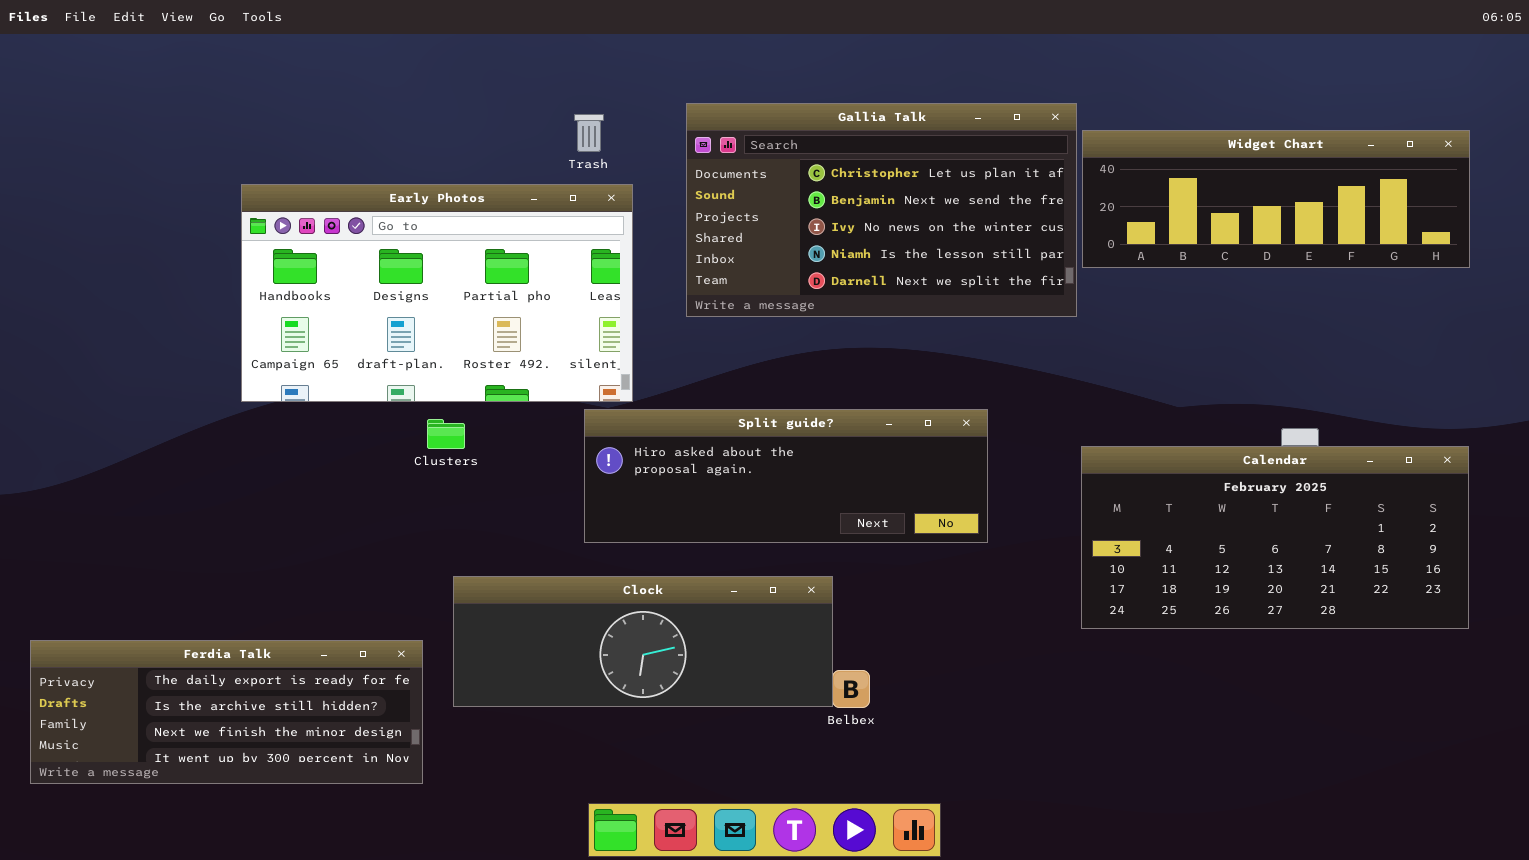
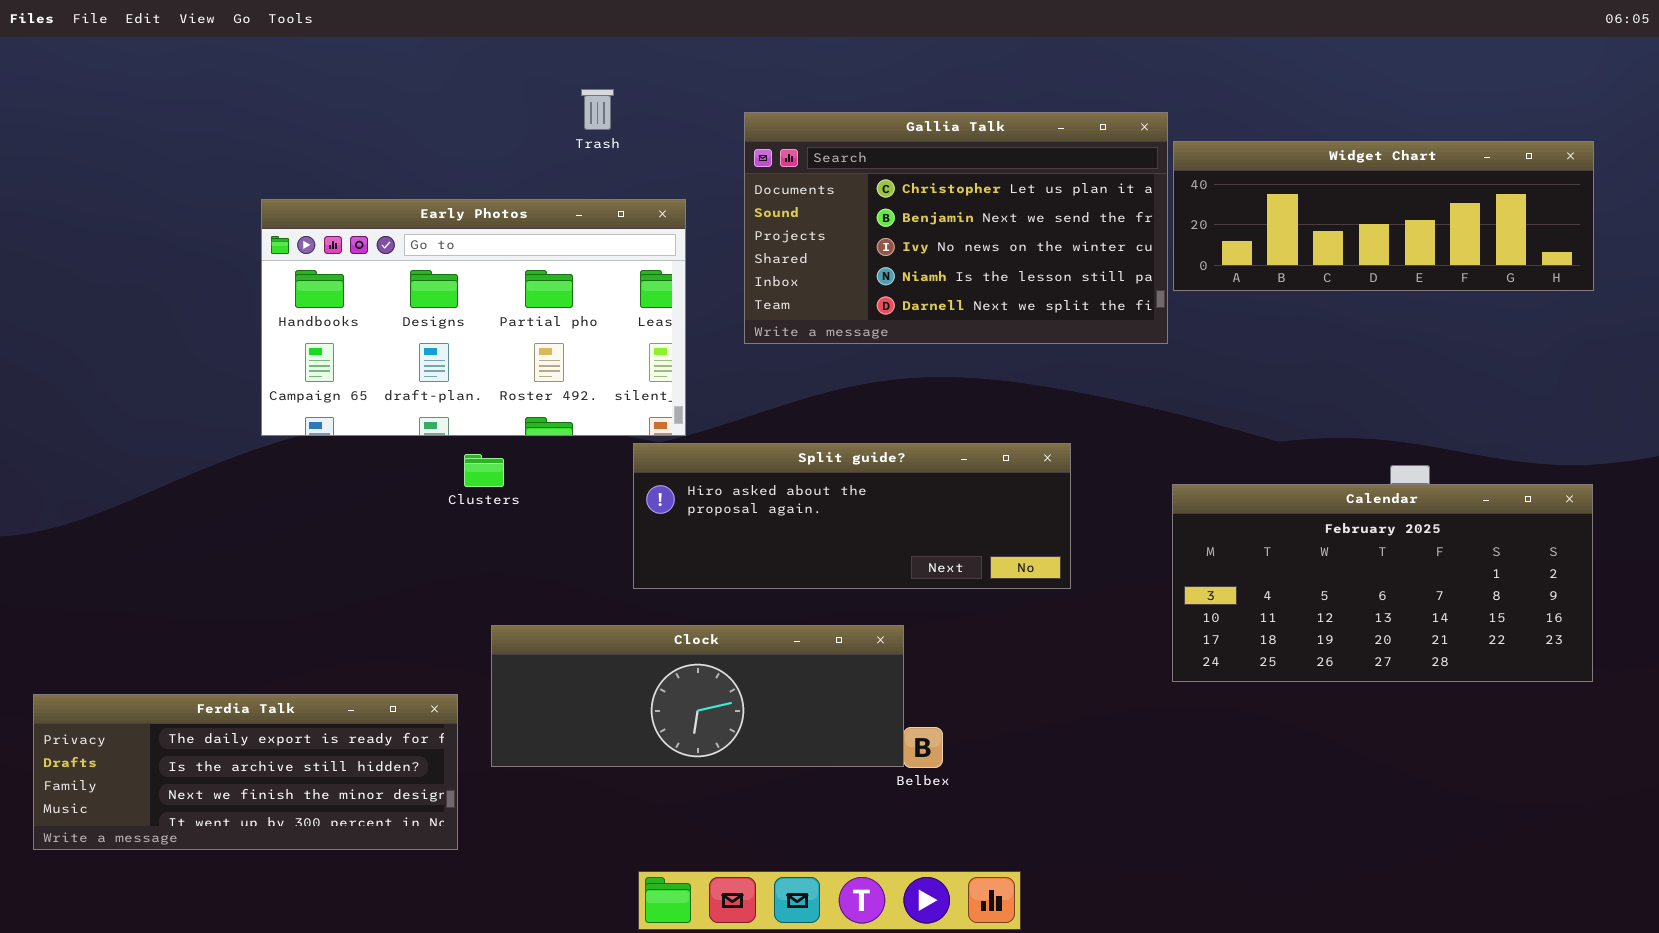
Trash: [574,114,604,152] -> [581,89,614,130], moved

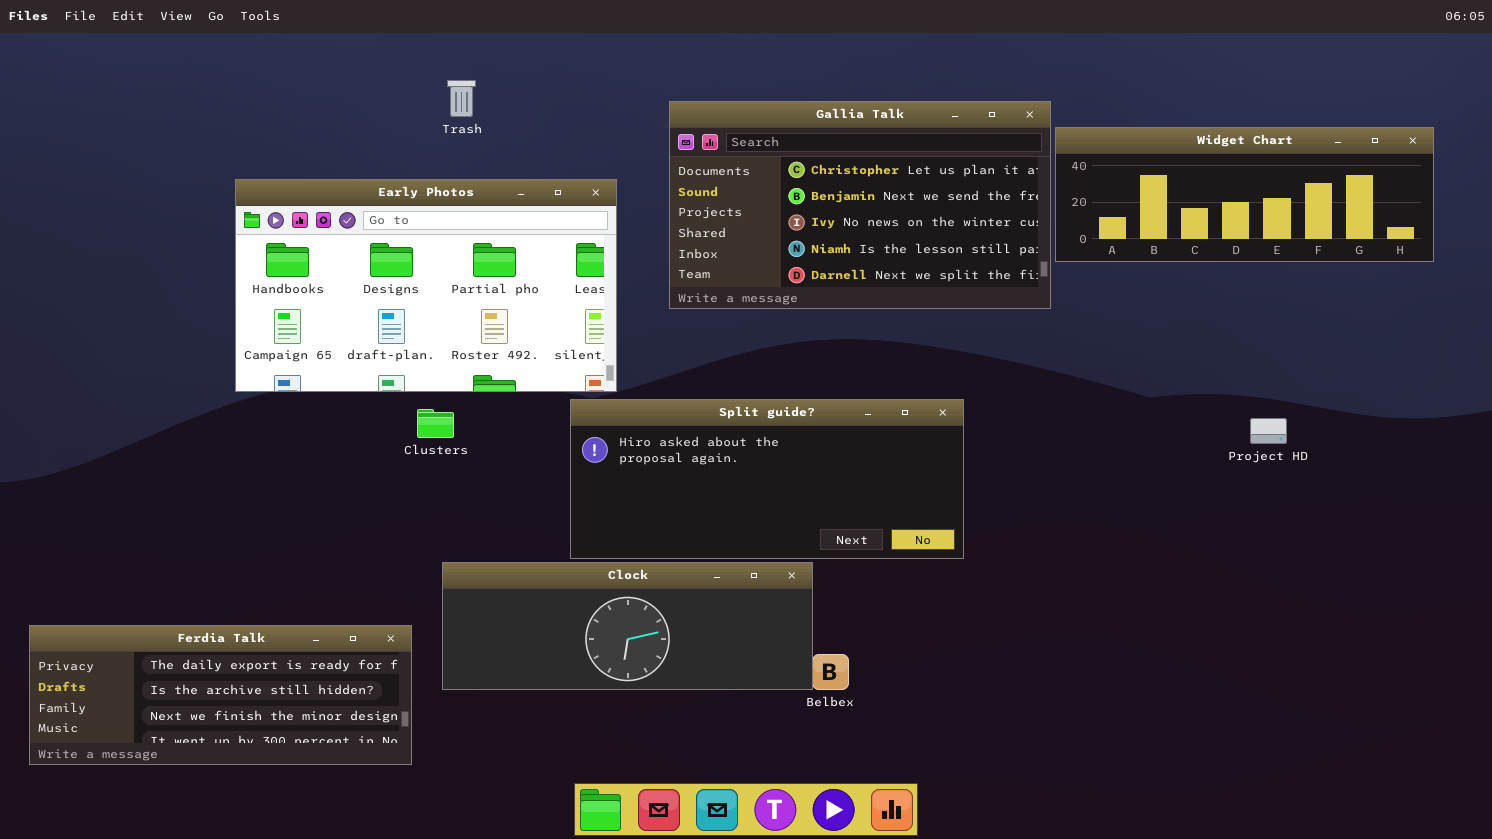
Trash: [581,89,614,130] -> [447,80,476,117], moved
Split guide?: [633,443,1071,589] -> [570,399,964,559], resized
Calendar: [1172,484,1593,682] -> none, closed

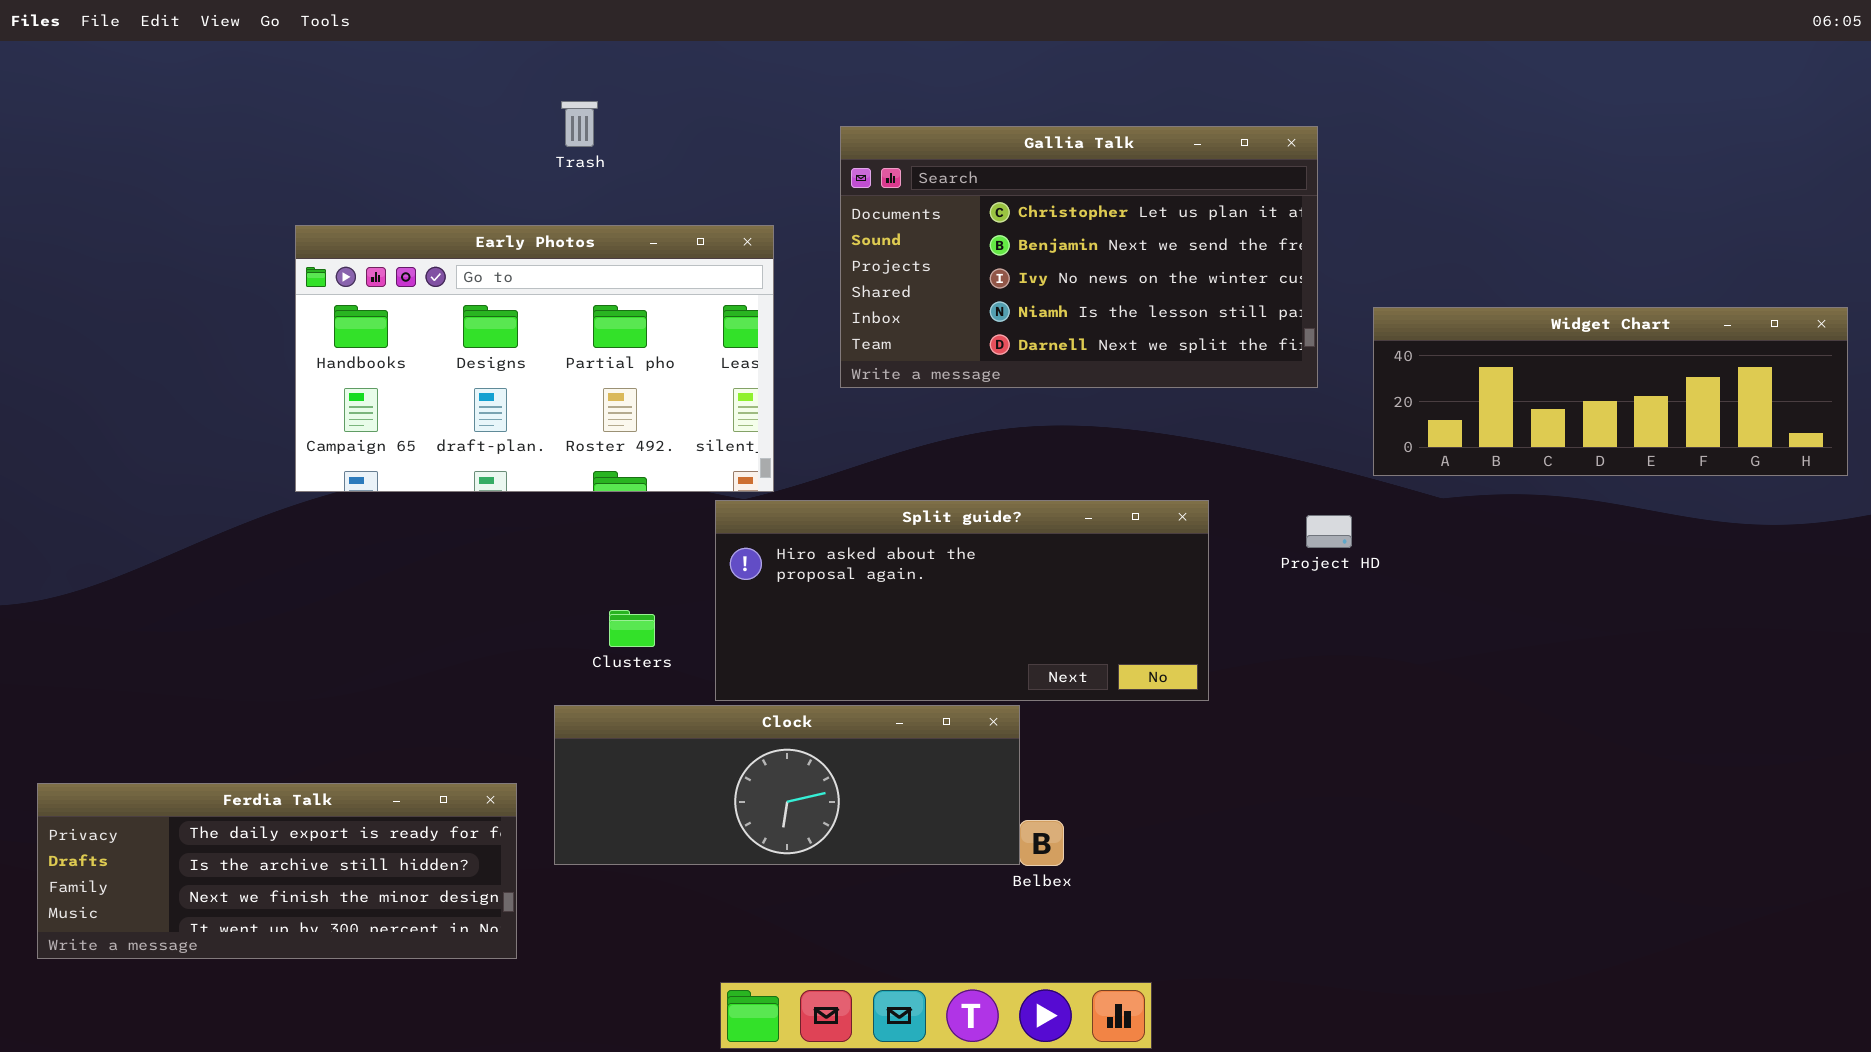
Widget Chart: [1055,127,1434,262] -> [1373,307,1848,476], moved
Clusters: [417,409,454,438] -> [609,610,655,647], moved
Project HD: [1250,418,1287,444] -> [1306,515,1352,548], moved

